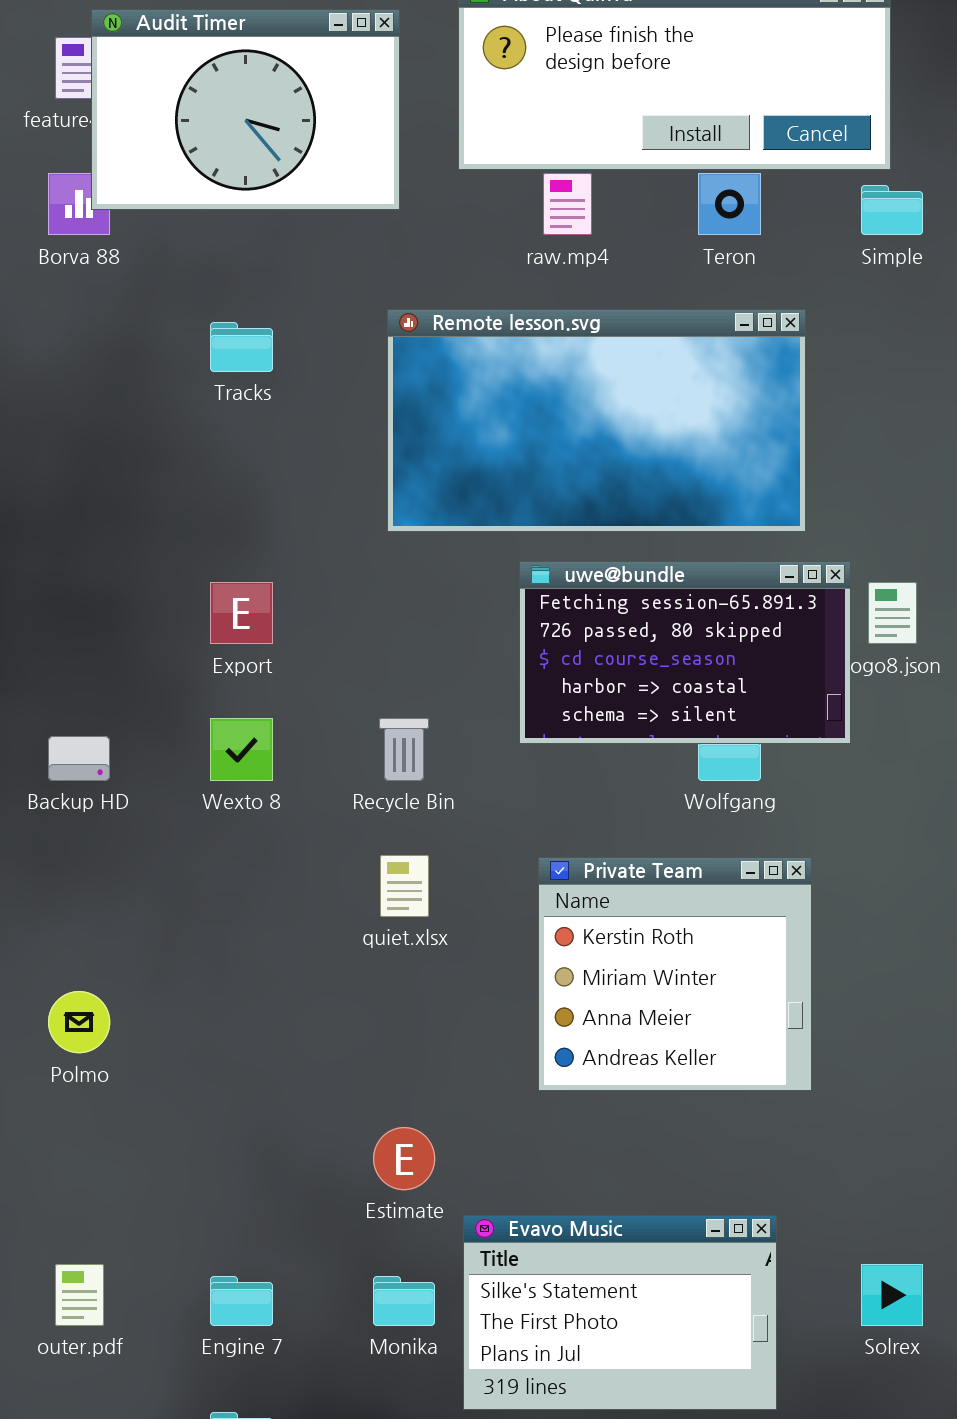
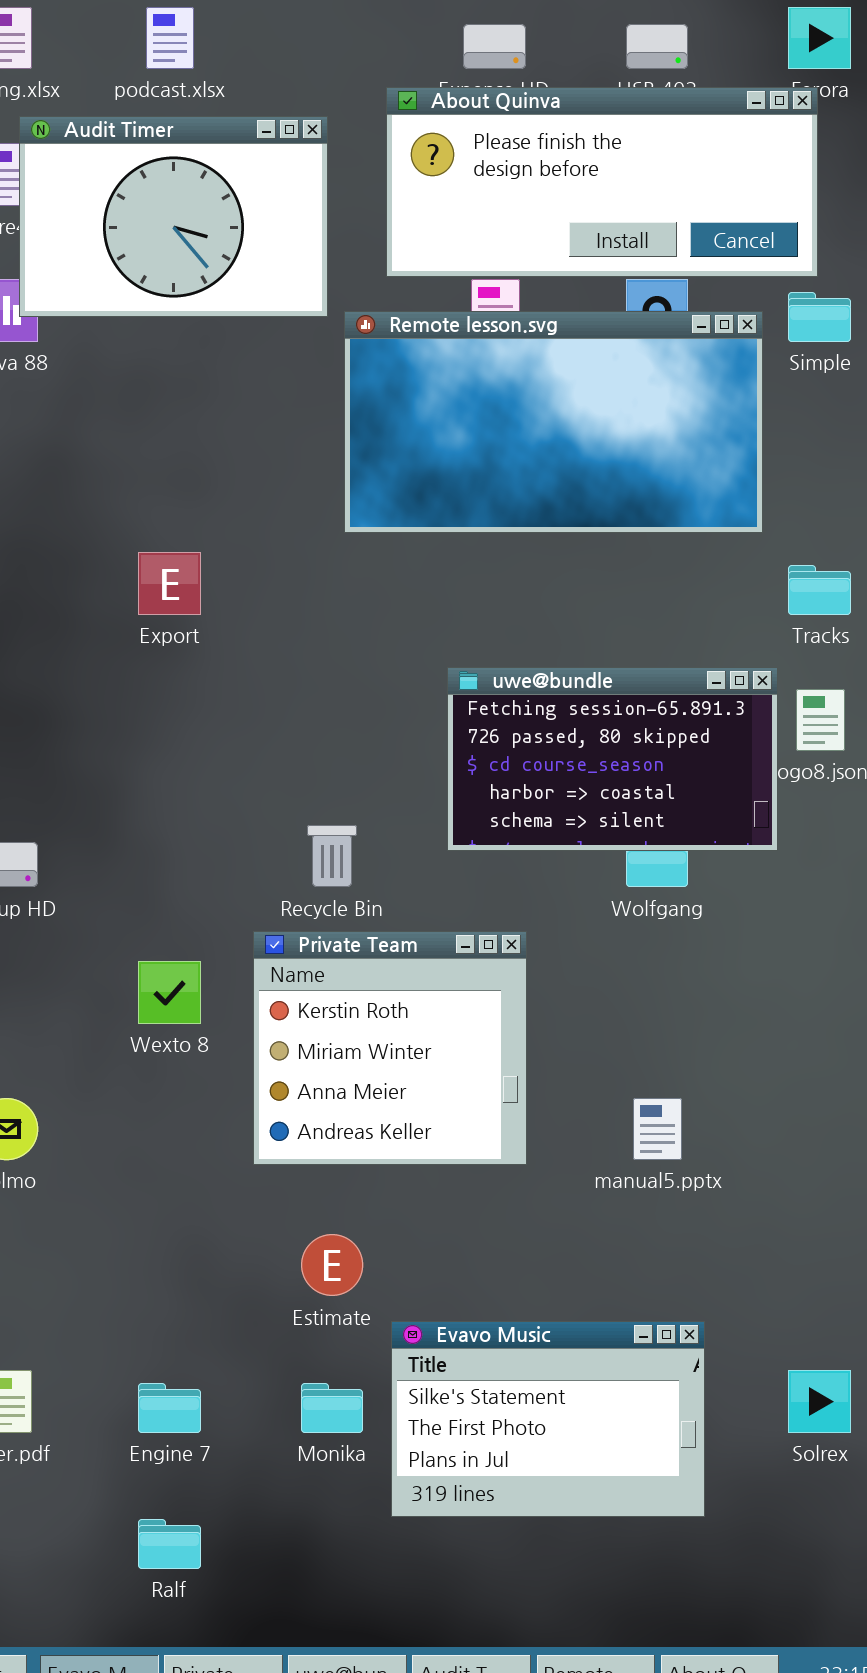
Remote lesson.svg: [387,309,806,532] -> [344,311,763,533], moved
Tracks: [210,322,273,372] -> [788,565,851,615], moved
Export: [210,582,273,644] -> [138,552,201,615], moved
Wexto 8: [210,718,273,781] -> [138,961,201,1024], moved
Private Team: [538,857,812,1091] -> [253,931,527,1165], moved

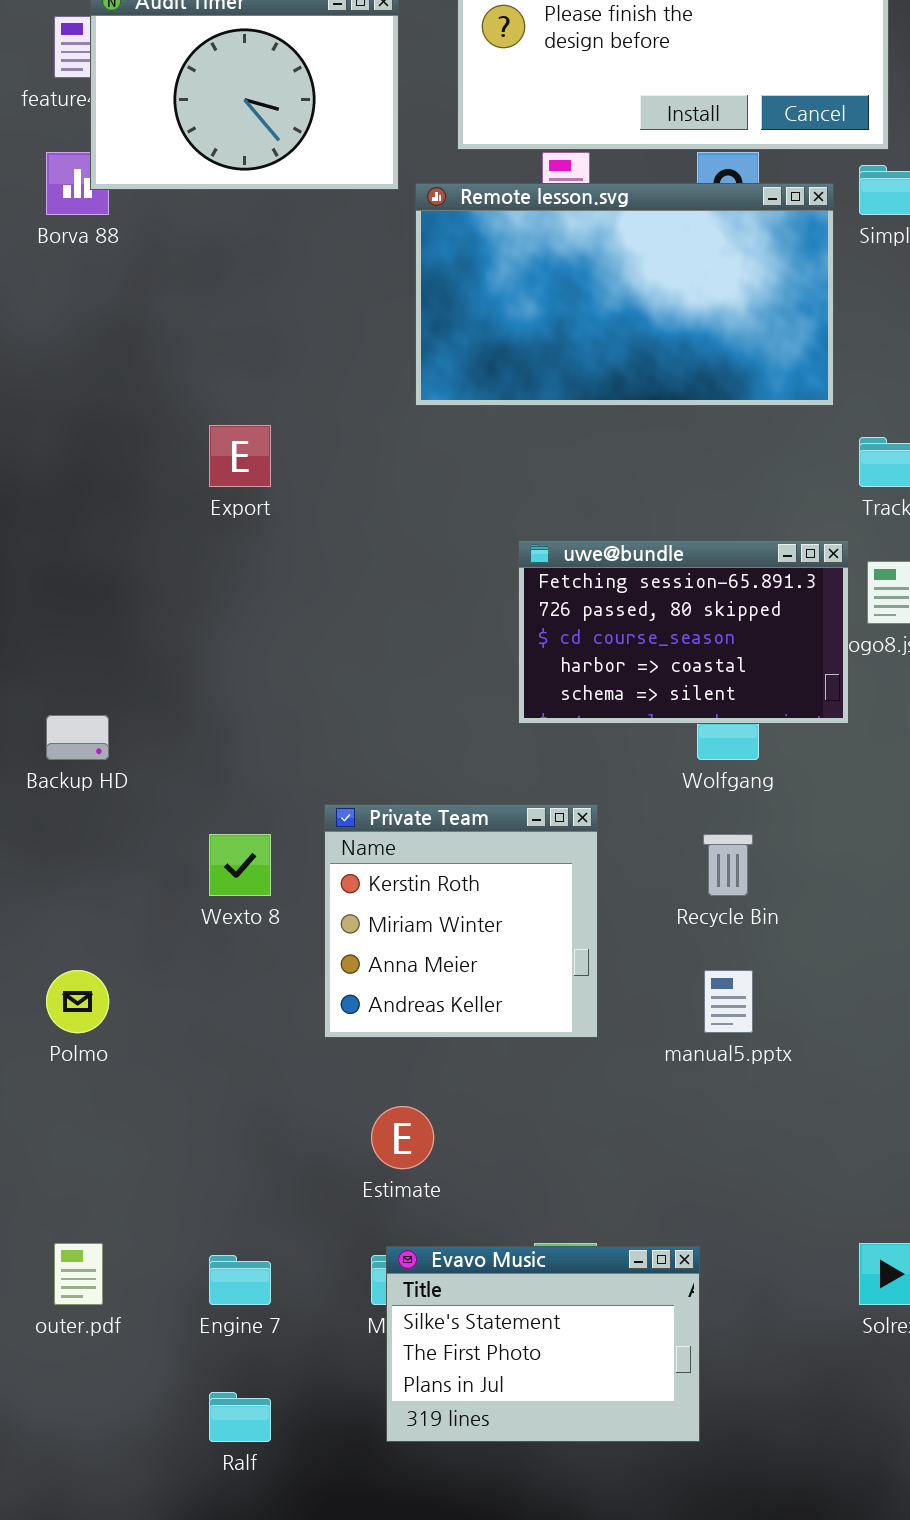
Recycle Bin: [307,825,357,887] -> [703,834,753,896], moved
Evavo Music: [391,1321,705,1517] -> [386,1246,700,1442], moved

